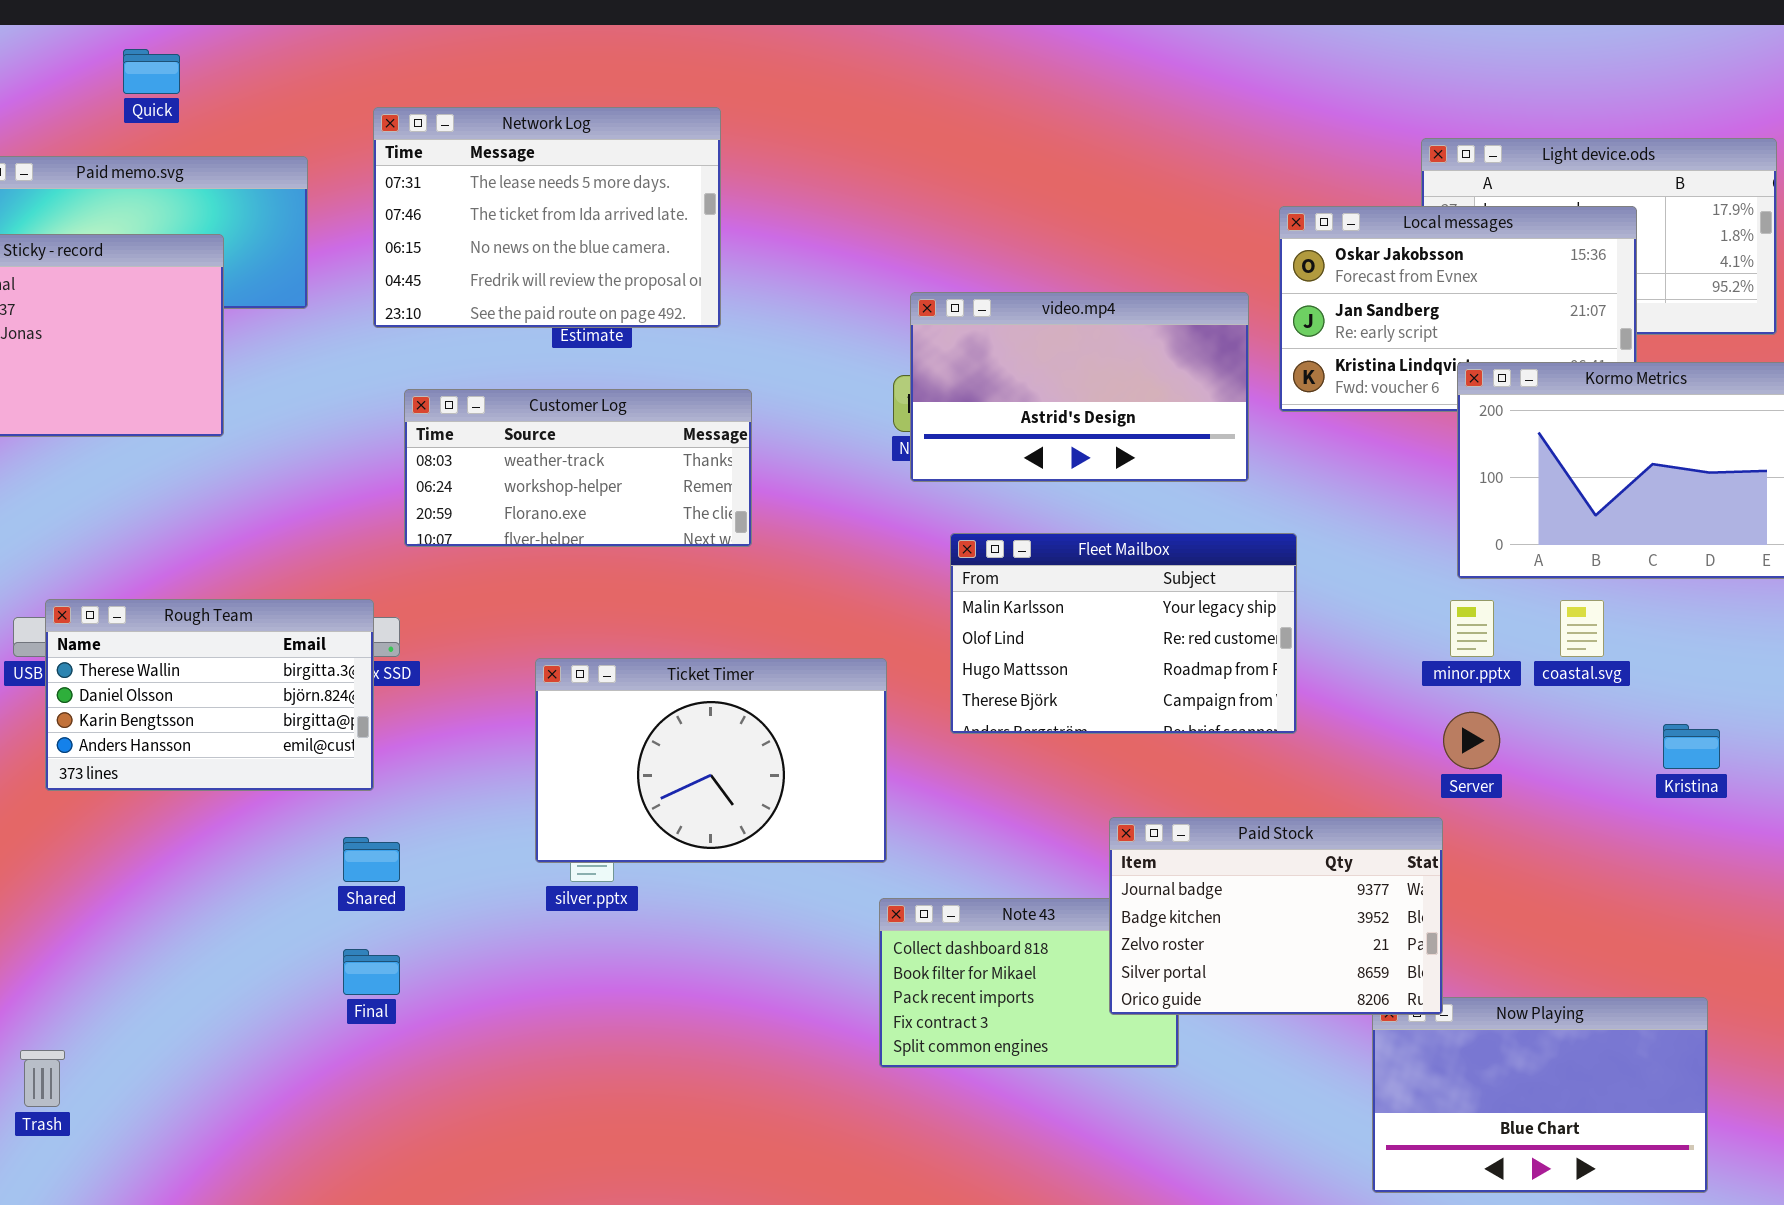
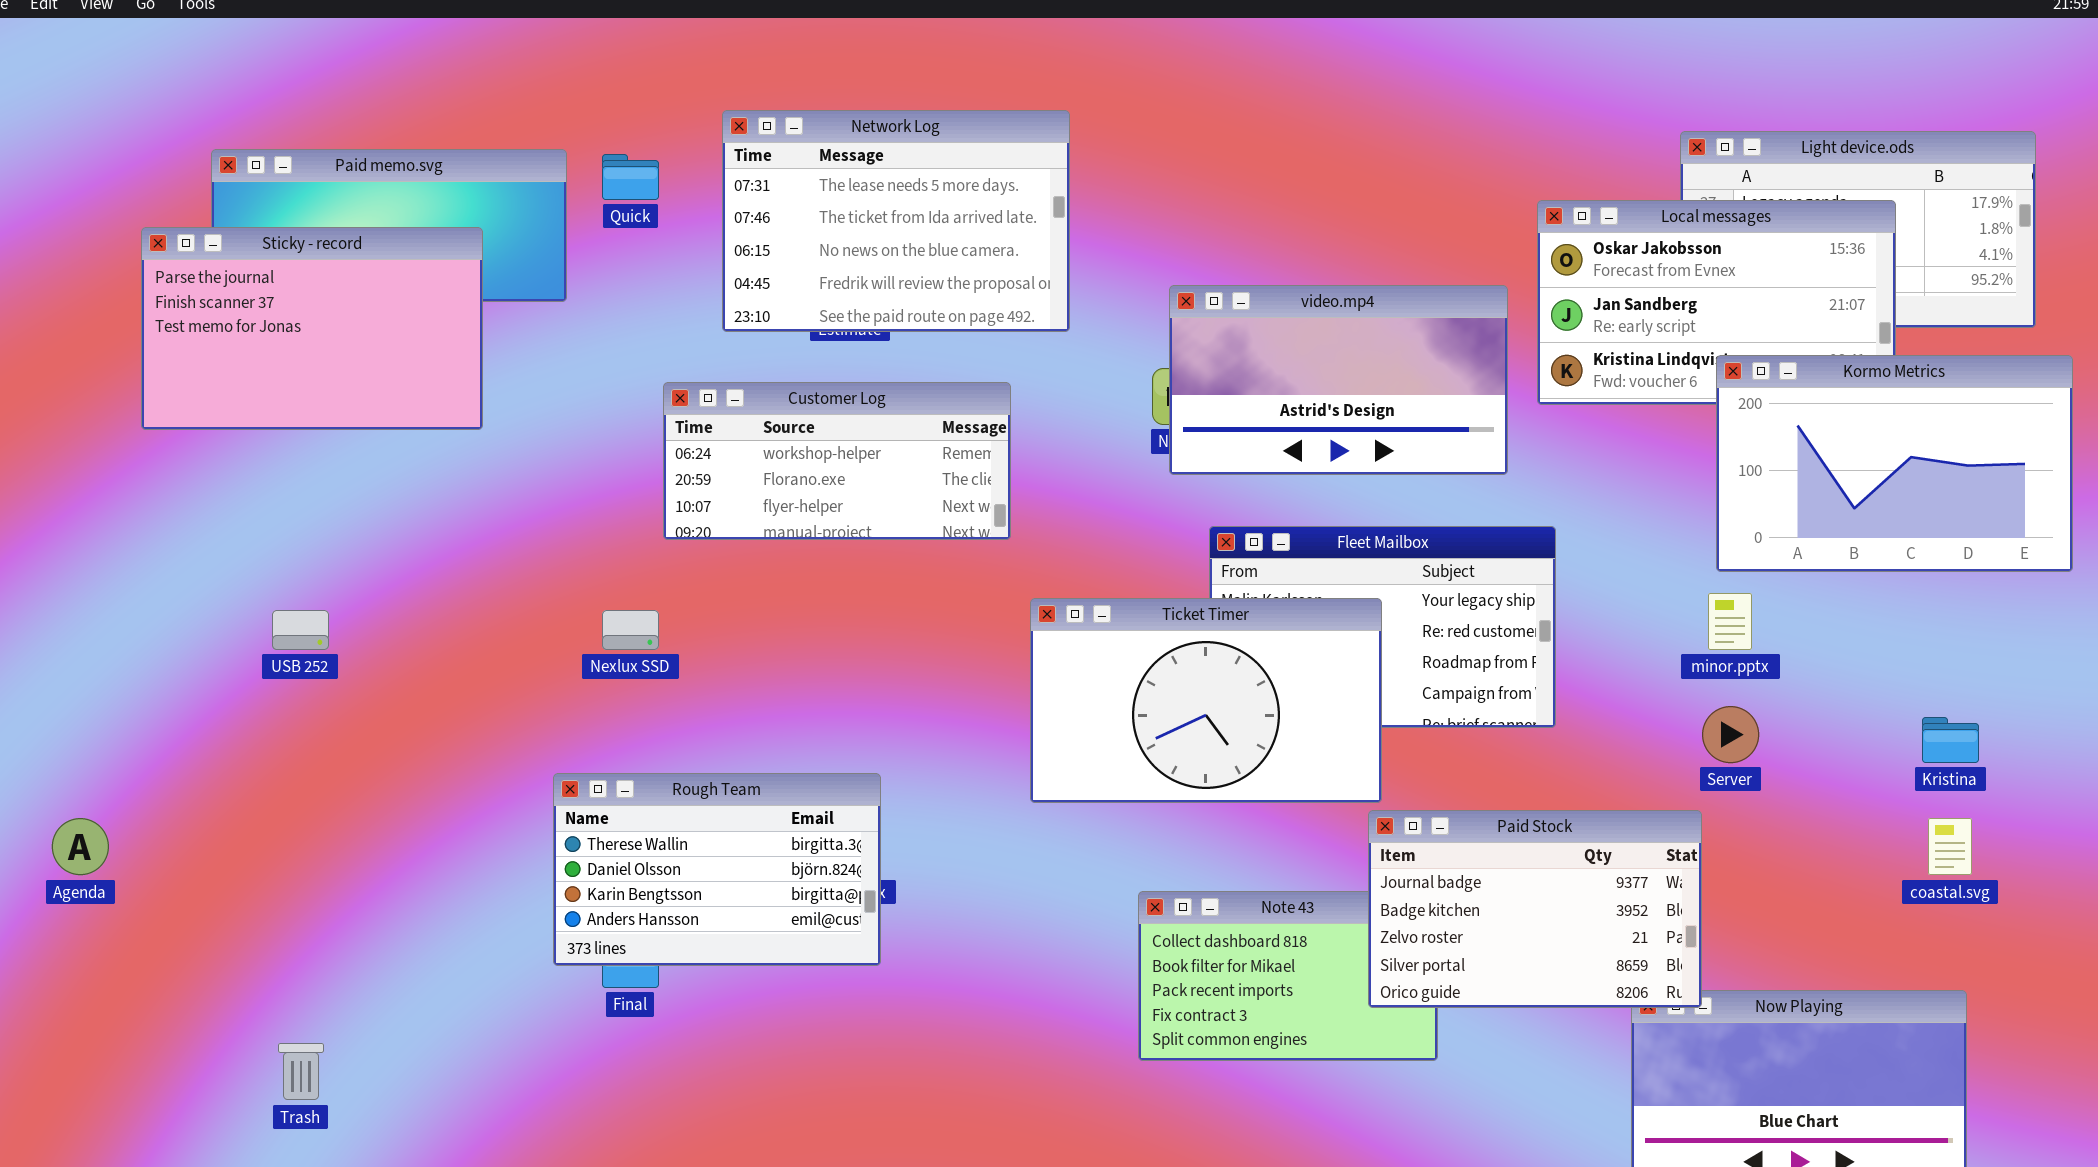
Quick: [123,49,180,94] -> [602,154,659,200], moved
Network Log: [373,107,721,328] -> [722,110,1070,332], moved
Customer Log: [404,389,752,547] -> [663,382,1011,540], scrolled down 1 row
Rough Team: [45,599,374,791] -> [553,773,881,966], moved
coastal.svg: [1560,600,1604,657] -> [1928,818,1972,875], moved
Ticket Timer: [535,658,887,863] -> [1030,598,1382,803], moved

